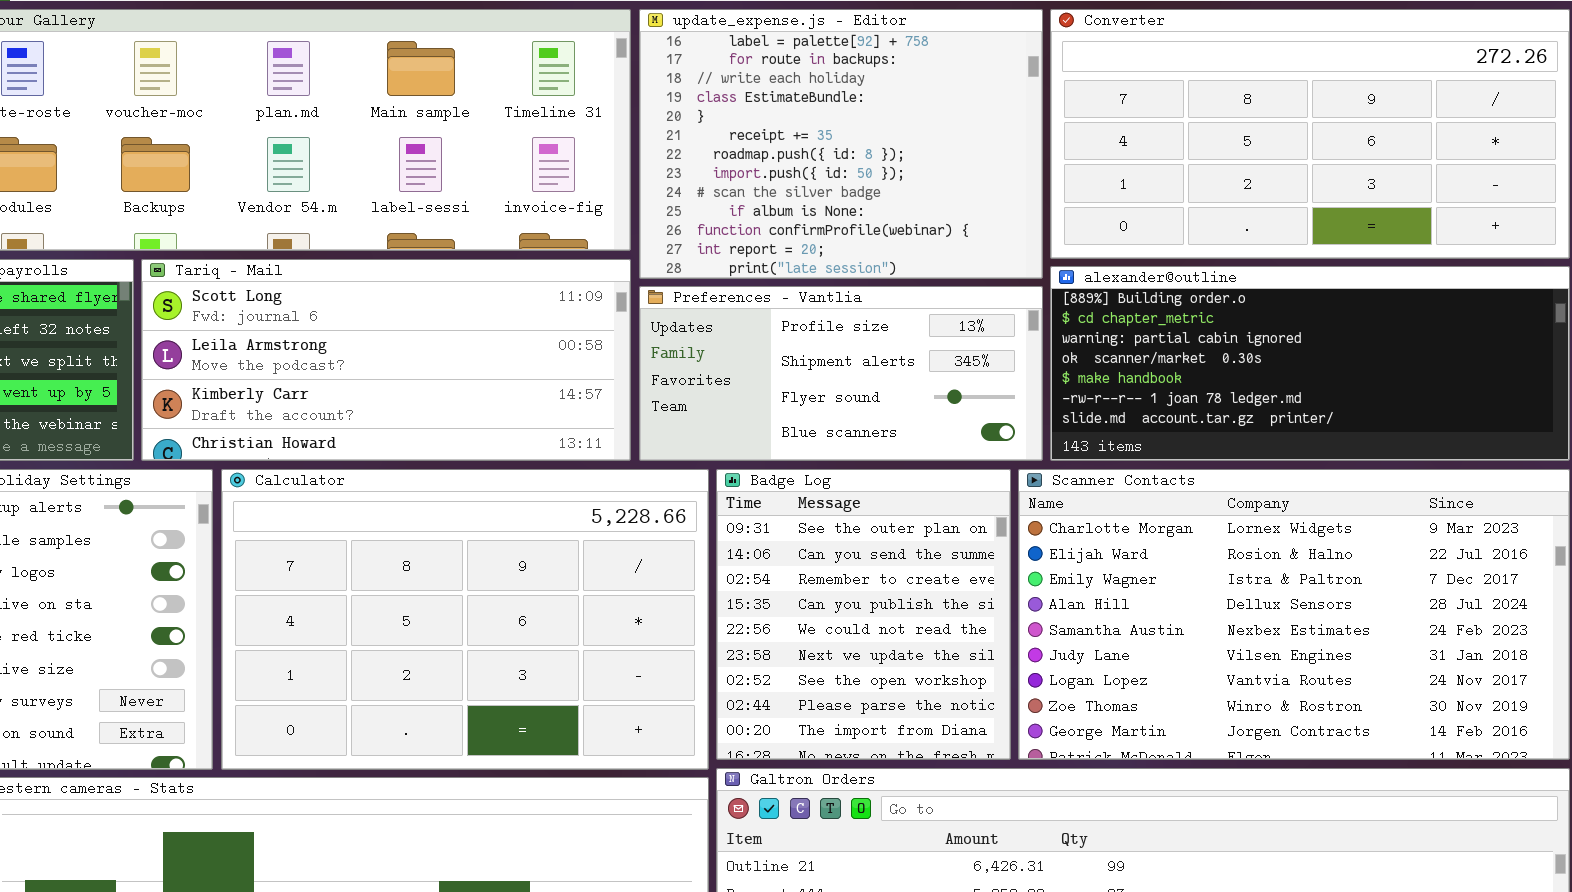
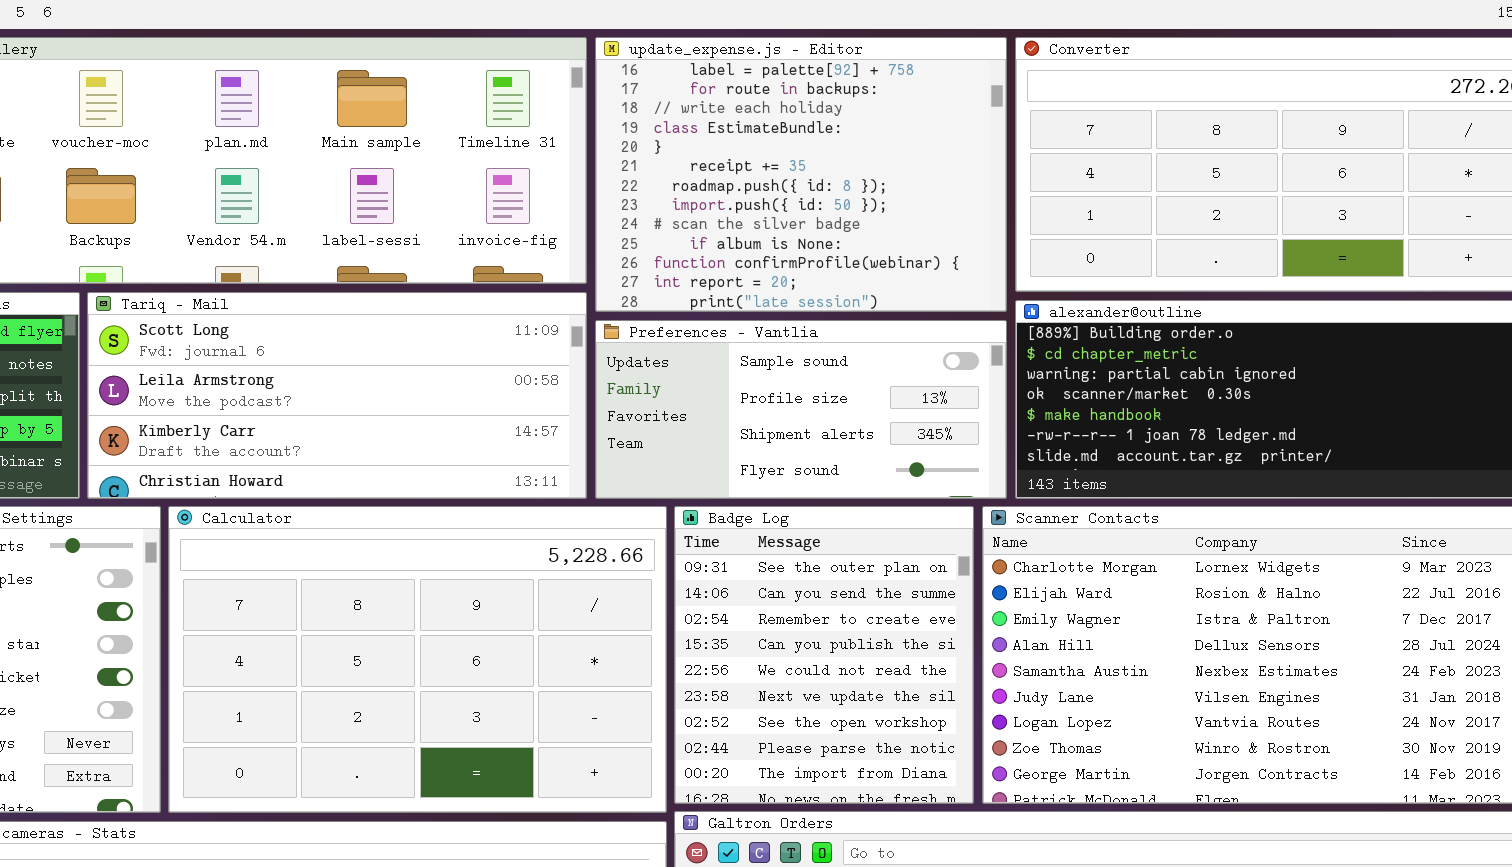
Preferences - Vantlia: [639,286,1043,461] -> [595,320,1007,499], scrolled up 1 row

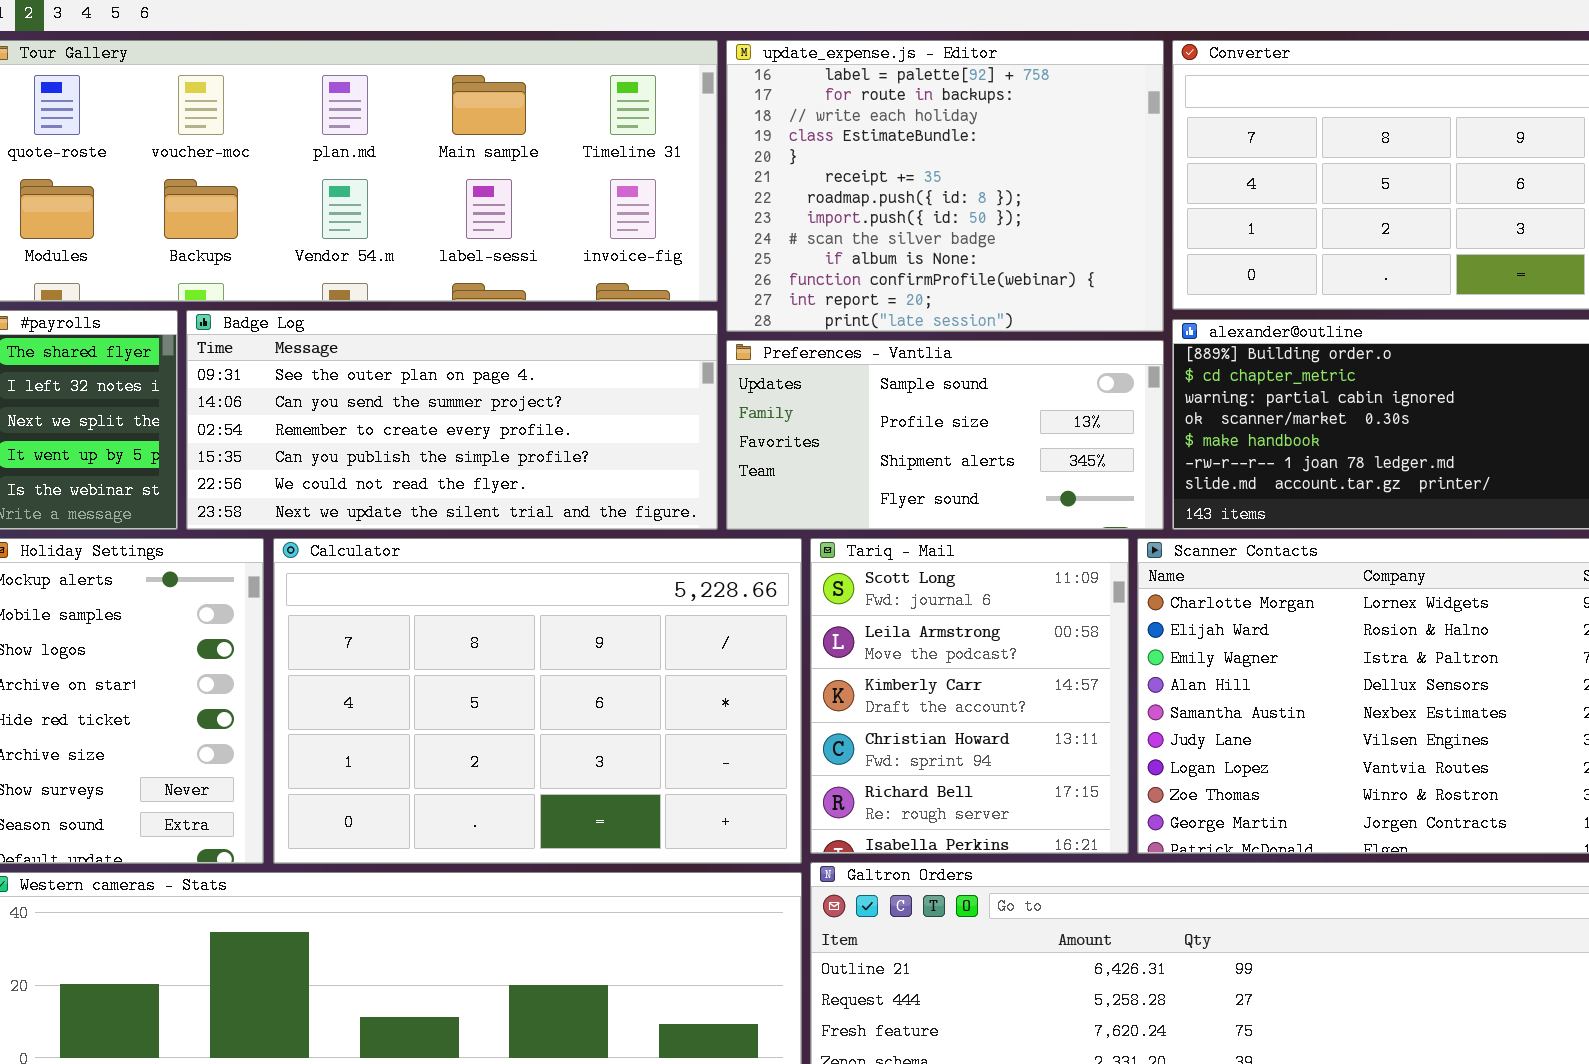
Tariq - Mail: [87,292,587,499] -> [810,538,1129,854], moved, resized
Badge Log: [674,506,974,804] -> [186,310,718,530], moved, resized

